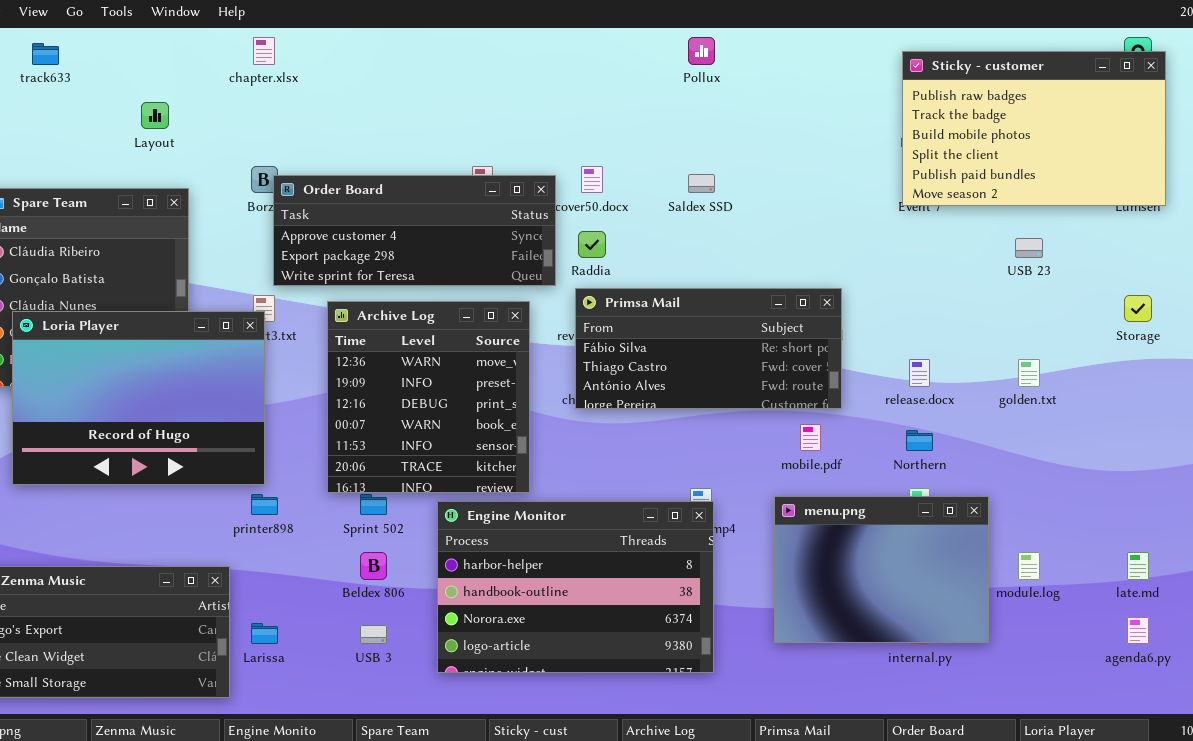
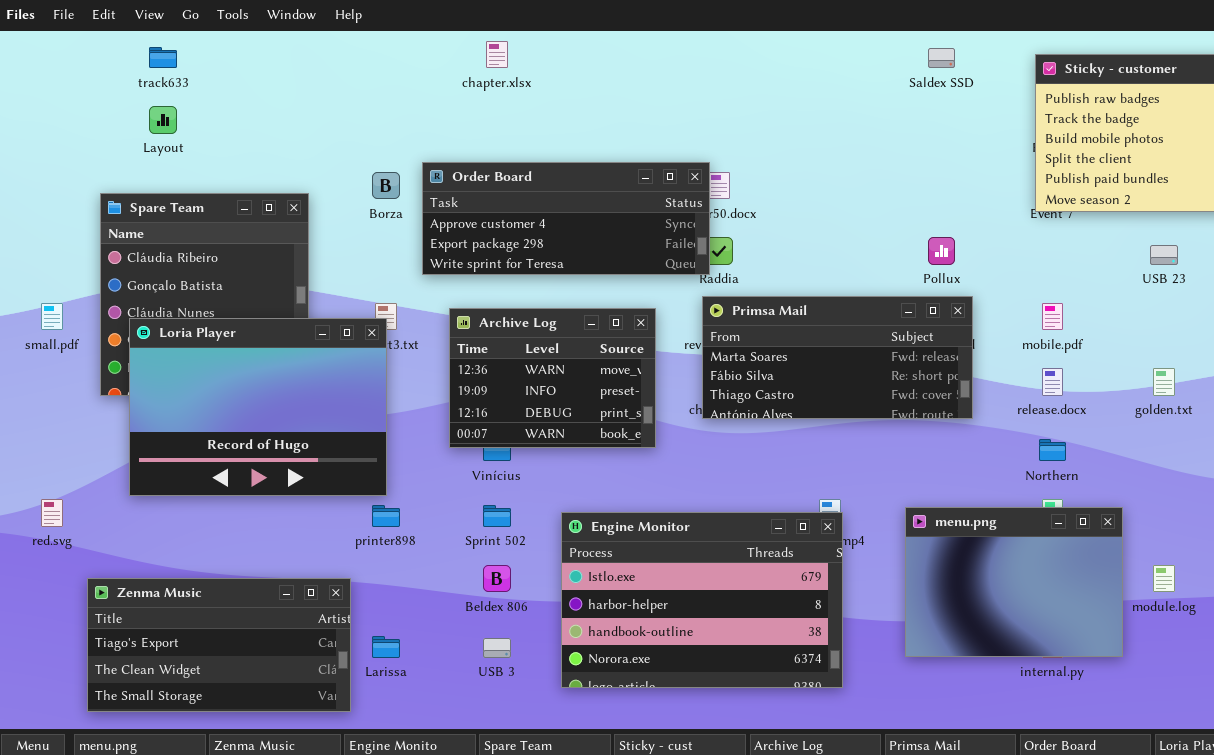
chapter.xlsx: [253,37,275,65] -> [486,41,508,68], moved
Pollux: [688,37,715,65] -> [928,237,955,265], moved
Layout: [141,102,169,129] -> [149,106,177,134], moved
Saldex SSD: [688,174,715,193] -> [928,48,955,68], moved
Order Board: [273,175,556,286] -> [422,162,710,275], moved
Primsa Mail: [575,288,842,409] -> [702,296,973,419], scrolled up 1 row
Archive Log: [327,301,530,493] -> [449,308,656,448], resized
mobile.pdf: [800,424,821,451] -> [1042,303,1063,330], moved
Engine Monitor: [437,501,714,673] -> [561,512,843,688], scrolled up 1 row

